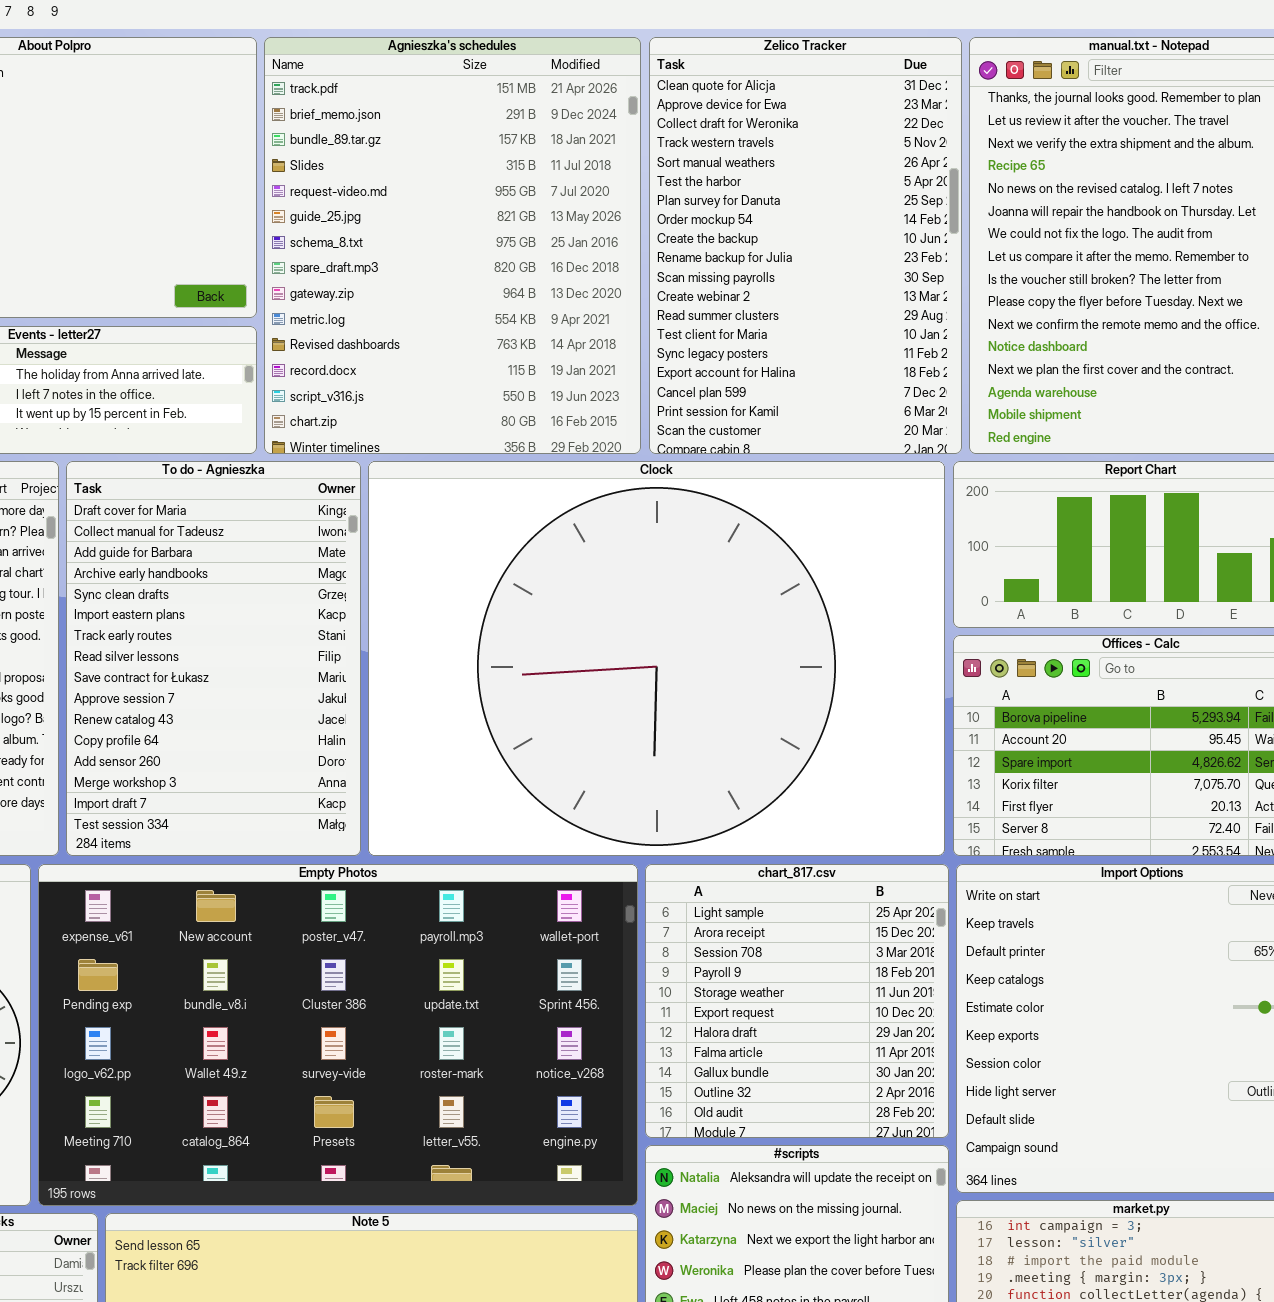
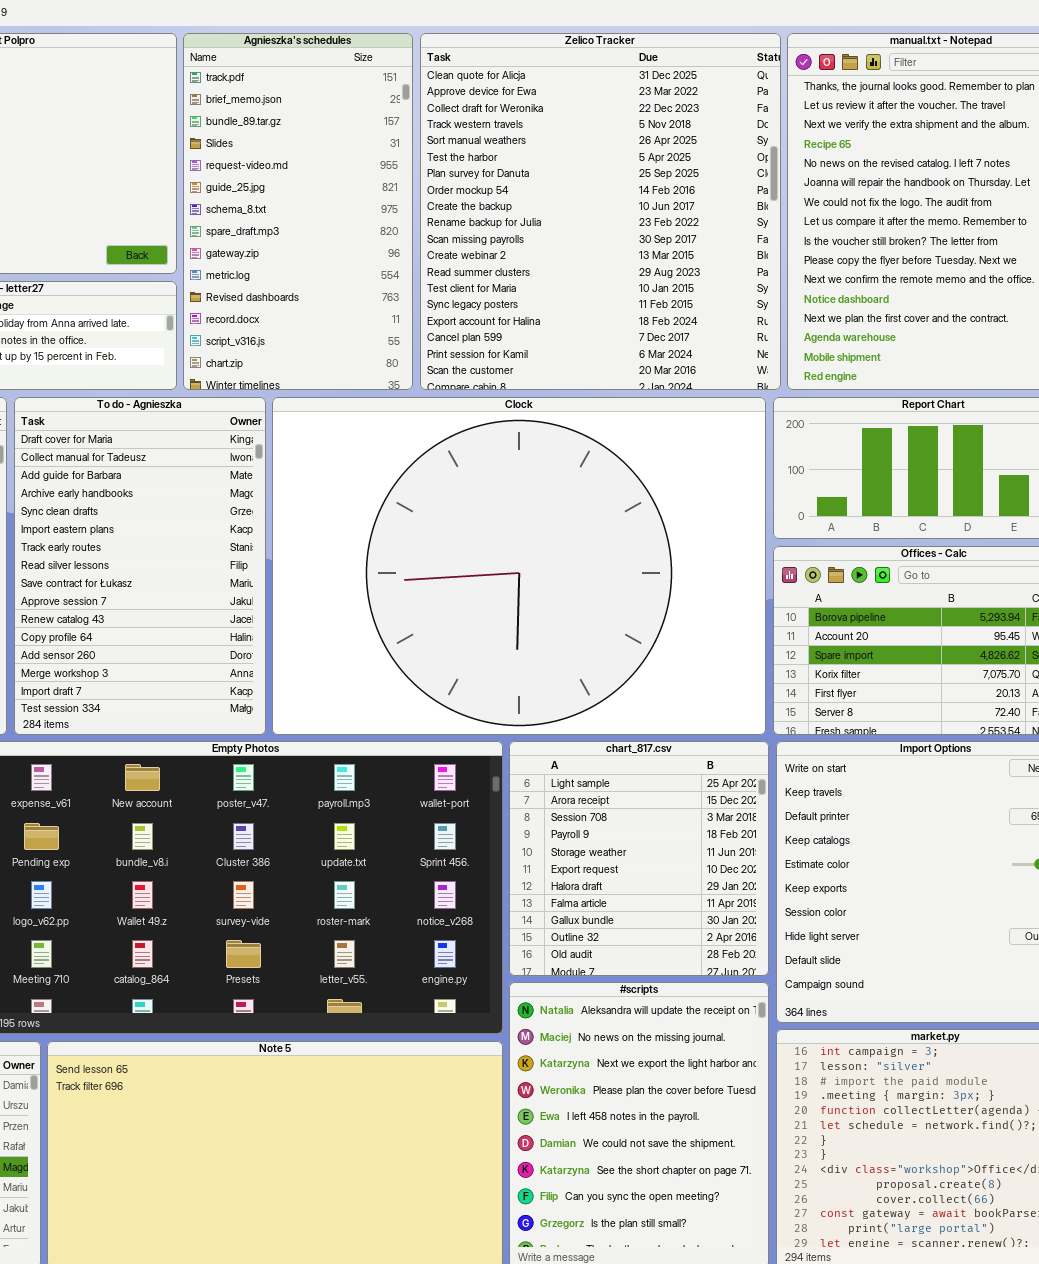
Agnieszka's schedules: [264,37,641,454] -> [183,33,413,390], resized
Zelico Tracker: [649,37,962,454] -> [420,33,781,390], resized

